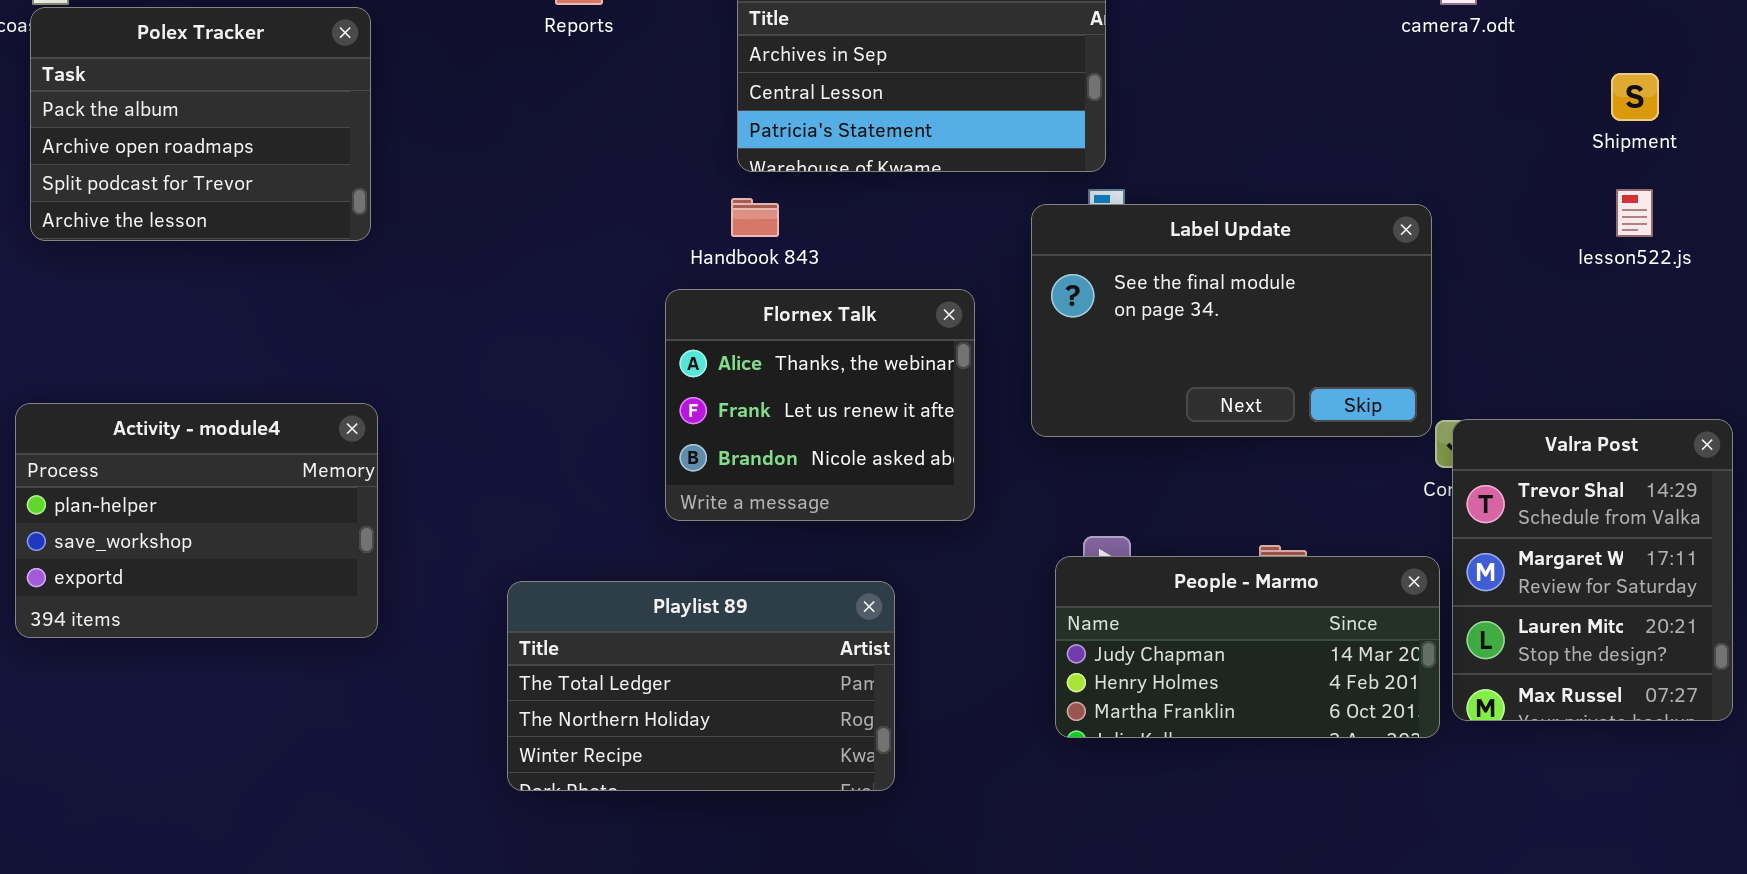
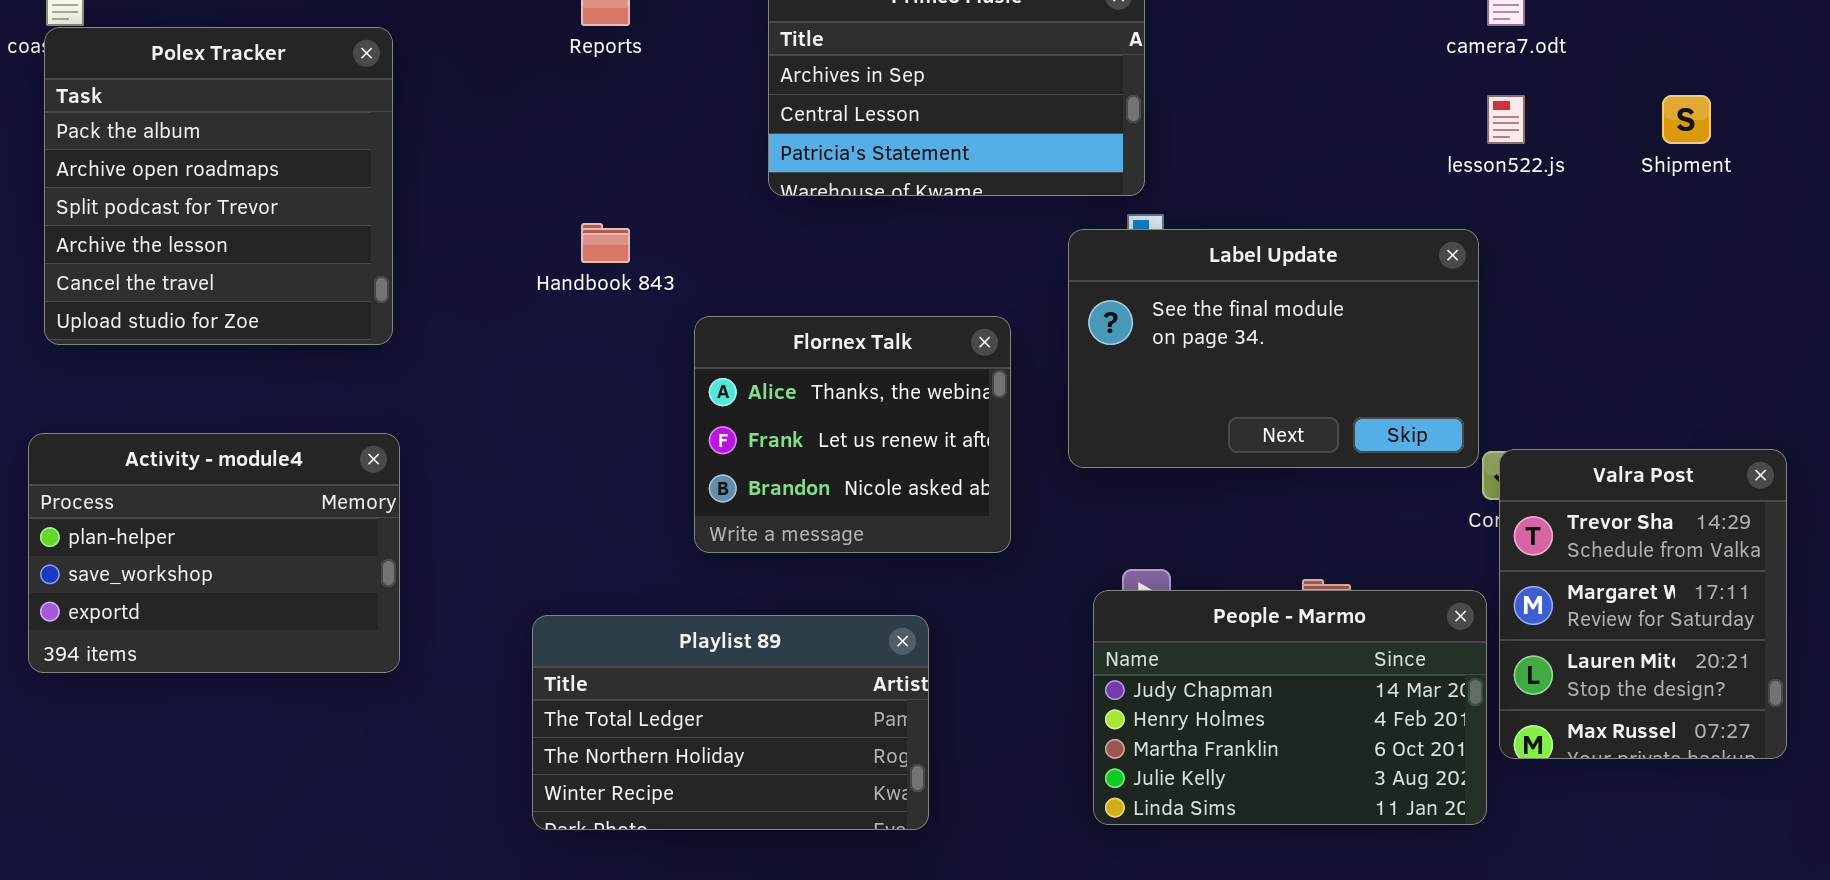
Polex Tracker: [30,7,371,241] -> [44,27,393,345], resized
lesson522.js: [1616,189,1653,237] -> [1487,95,1525,144], moved
Handbook 843: [731,198,779,237] -> [581,223,630,263], moved
People - Marmo: [1055,556,1440,738] -> [1093,590,1487,825], resized

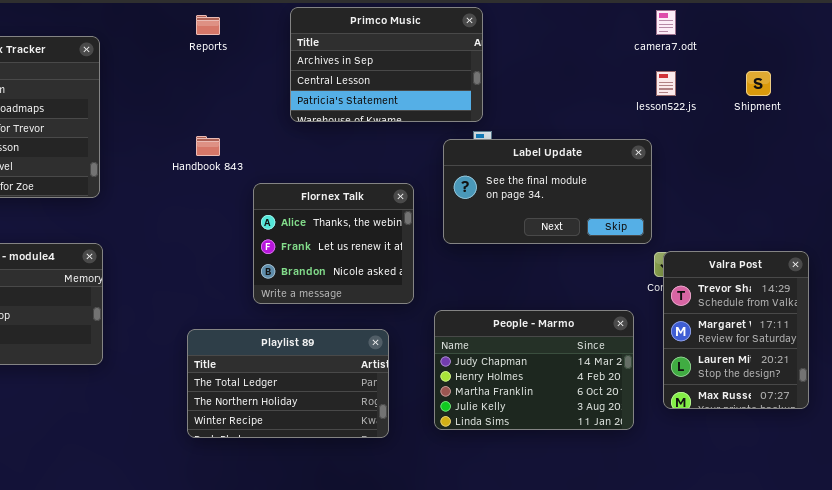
Label Update: [1068,229,1479,468] -> [443,139,652,244], resized
People - Marmo: [1093,590,1487,825] -> [434,310,634,430], moved
Playlist 89: [532,615,929,830] -> [187,329,389,438], moved

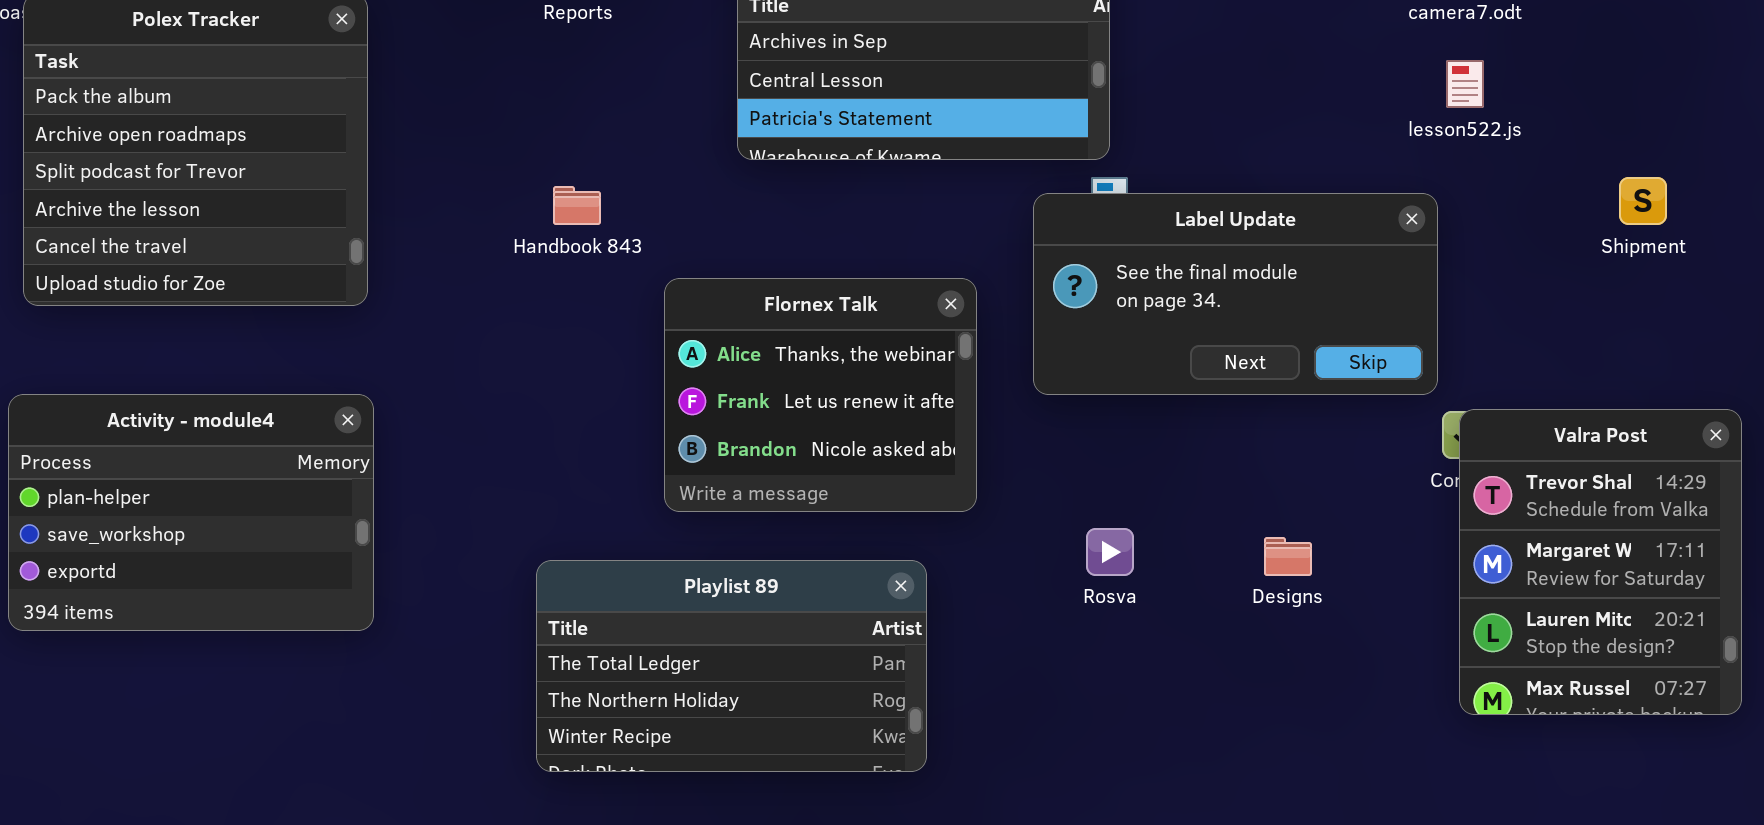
Shipment: [746,71,771,96] -> [1619,177,1667,225], moved
People - Marmo: [434,310,634,430] -> none, closed

